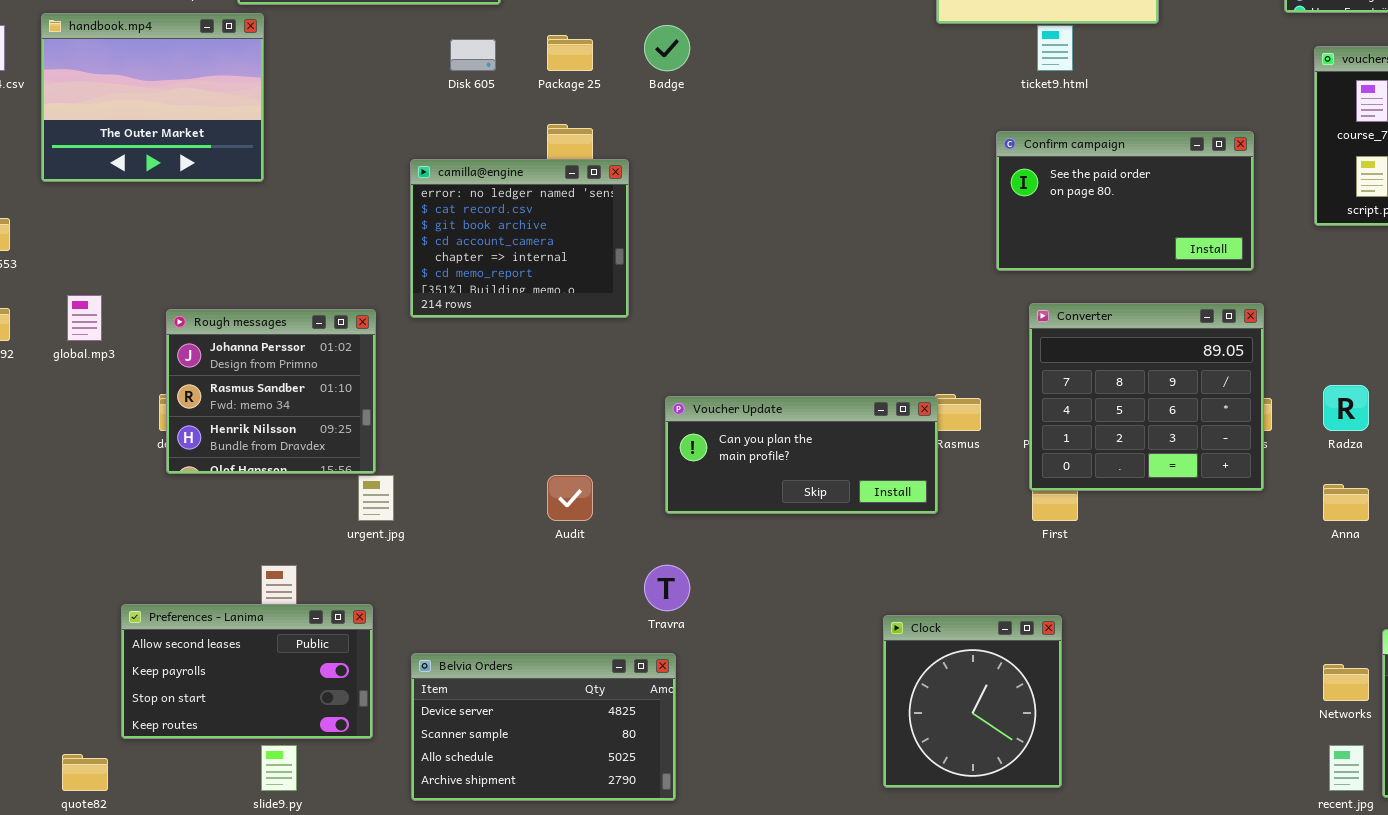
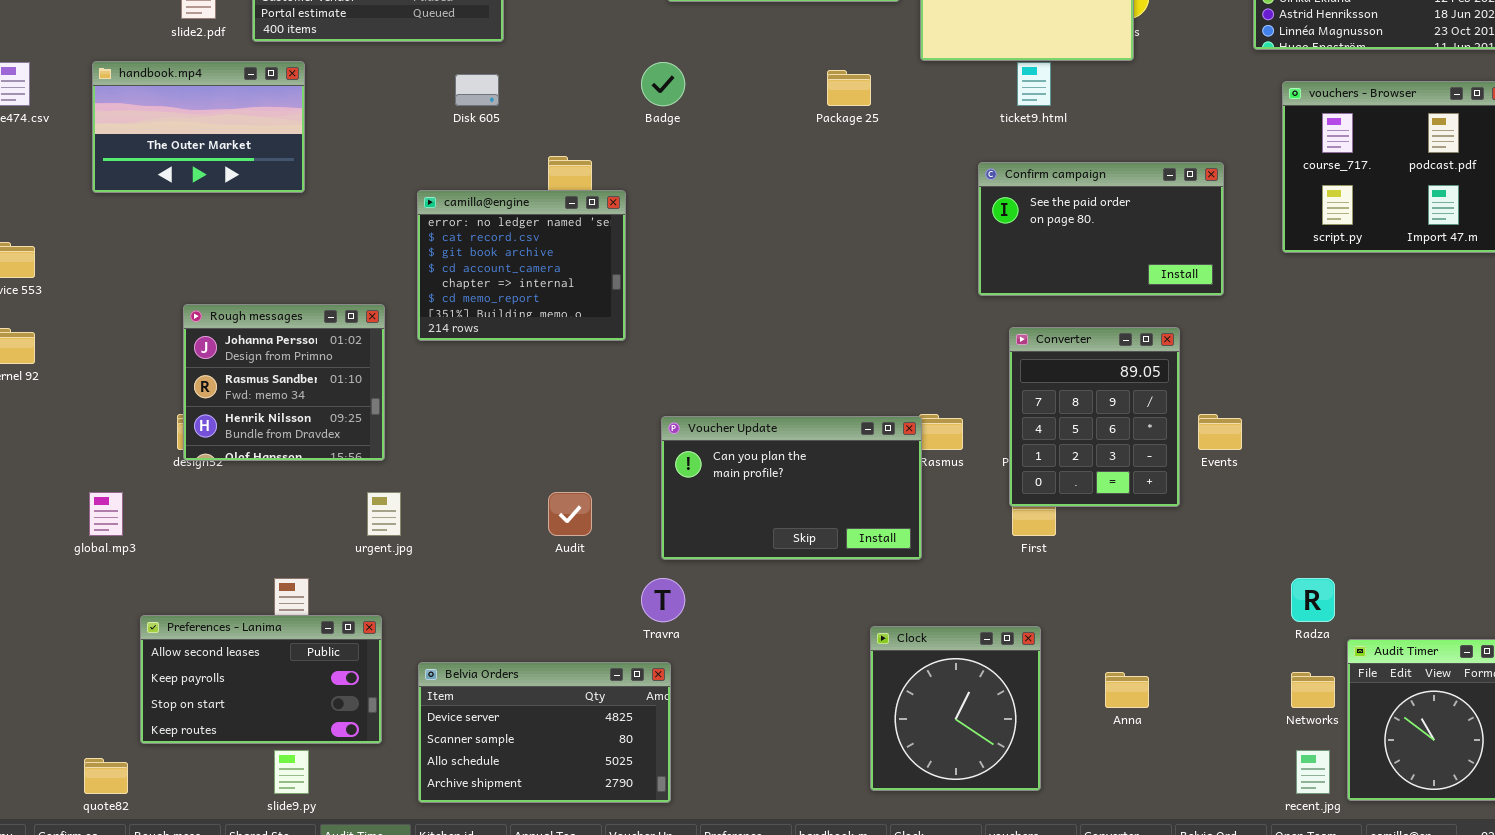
handbook.mp4: [41,13,264,182] -> [92,61,305,193], moved, resized
Package 25: [547,35,593,71] -> [827,70,871,106], moved
global.mp3: [67,295,102,341] -> [89,492,123,536], moved
Converter: [1029,303,1264,491] -> [1009,327,1180,507], resized
Rough messages: [166,309,376,474] -> [183,304,385,461], moved
Radza: [1323,385,1369,431] -> [1291,578,1335,622], moved
Voucher Update: [665,396,938,514] -> [661,416,922,560], resized
Anna: [1323,484,1369,521] -> [1105,672,1149,708], moved

